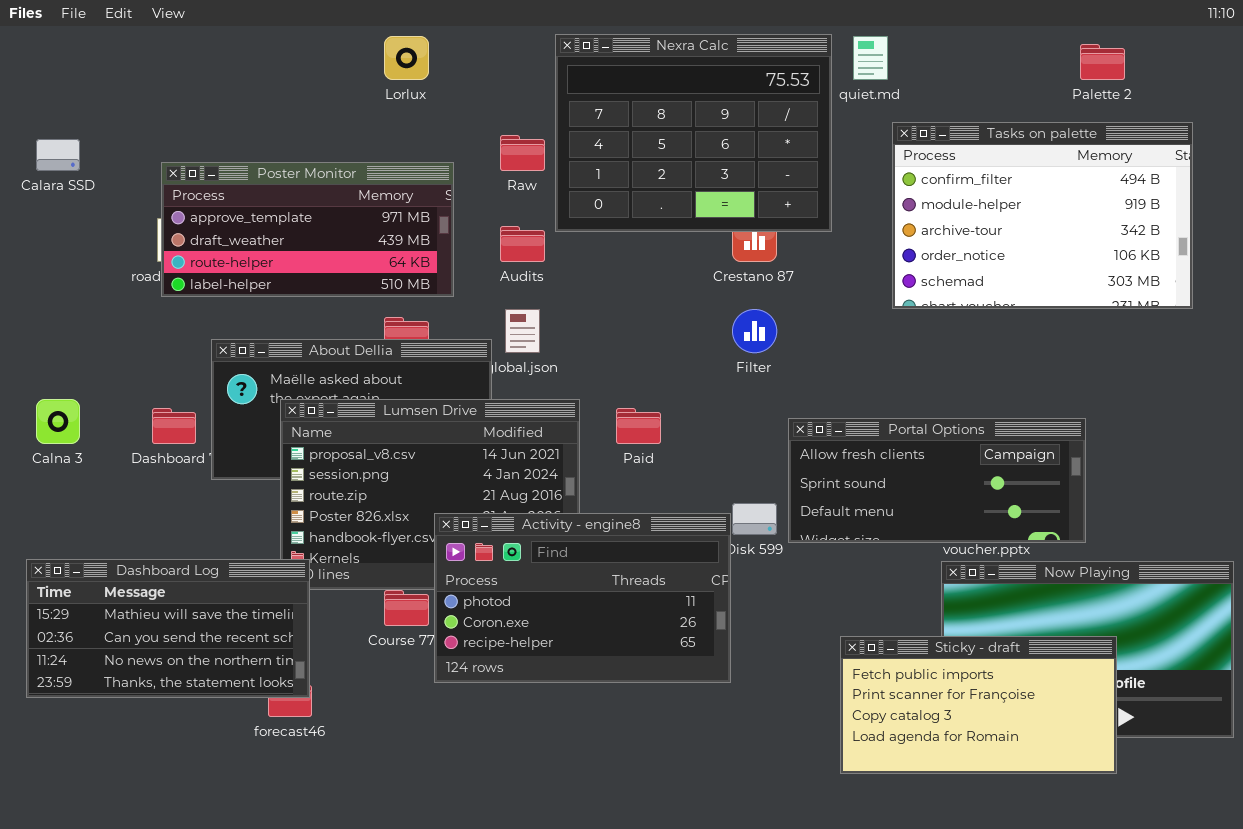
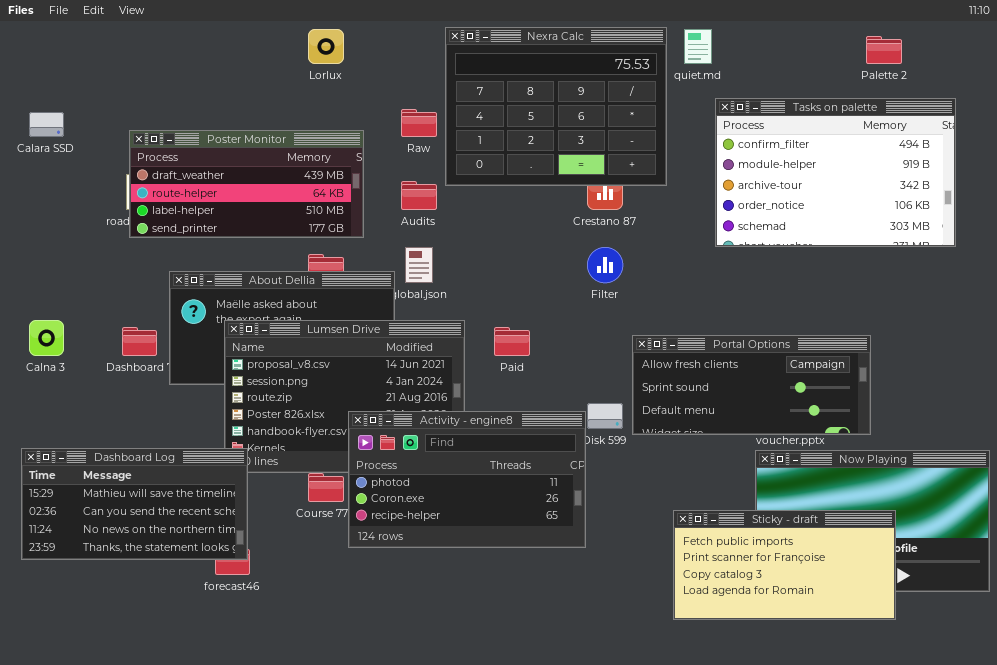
Poster Monitor: [161,162,454,297] -> [129,130,364,238], scrolled down 1 row

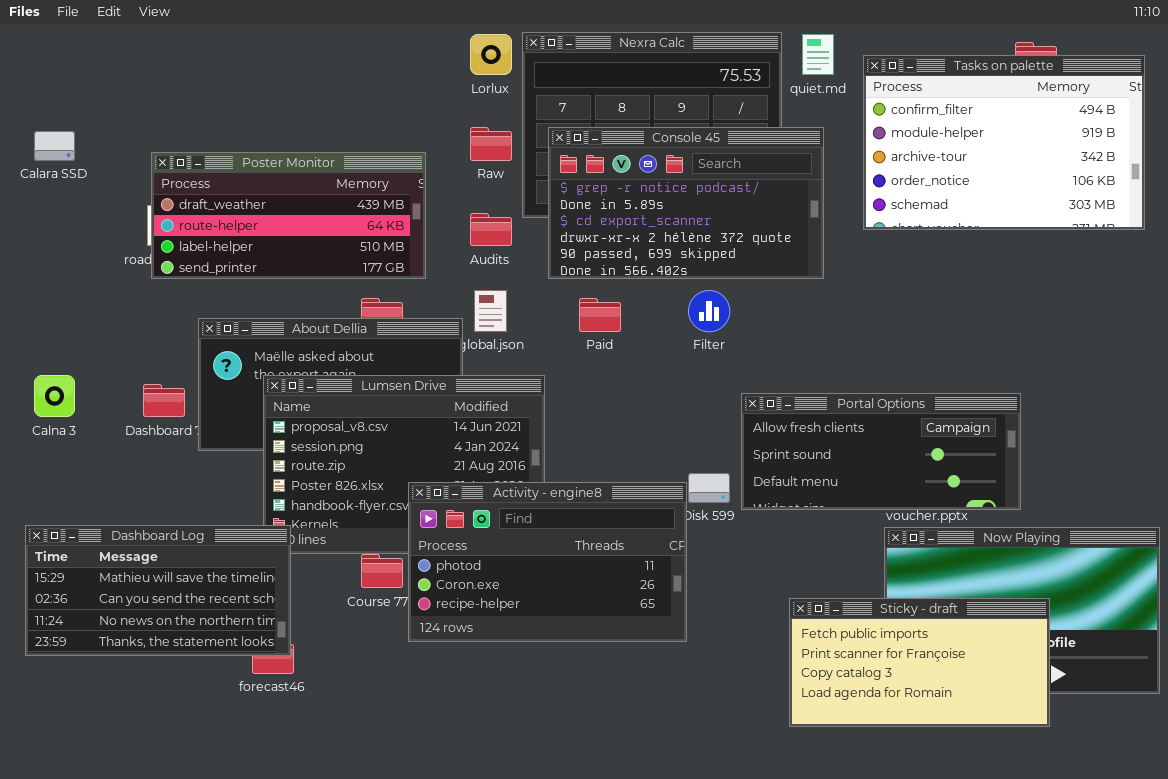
Lorlux: [308,29,344,64] -> [470,34,512,75], moved
Tasks on palette: [715,98,956,247] -> [863,55,1145,230], moved
Console 45: none -> [548,127,824,279], opened
Paid: [494,327,530,356] -> [579,298,621,332], moved

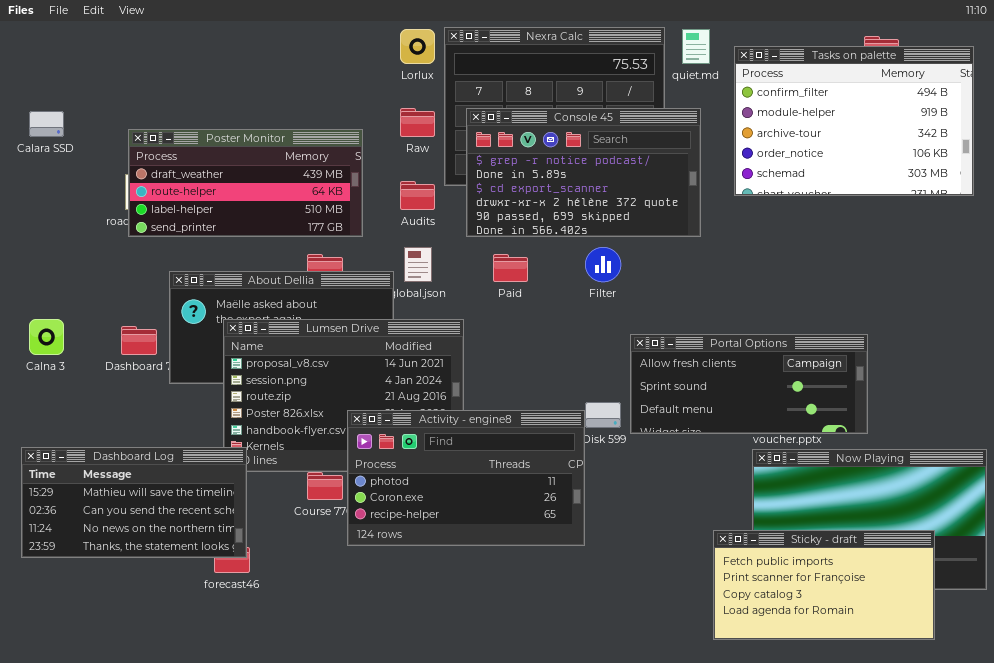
Sticky - draft: [789,598,1050,727] -> [713,530,935,640], moved

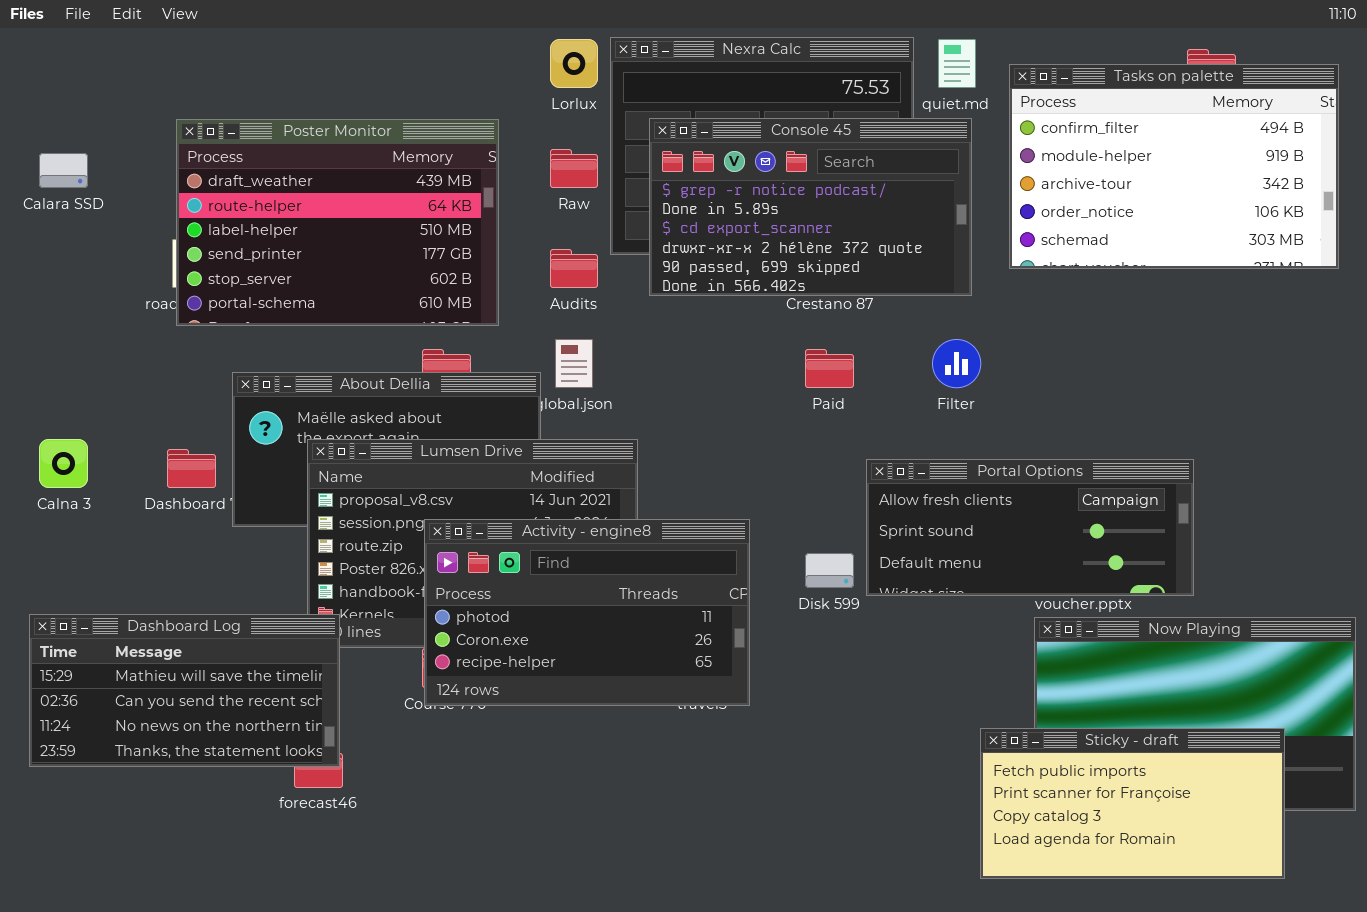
Console 45: [466,108,701,237] -> [649,118,972,296], moved
Poster Monitor: [128,129,363,237] -> [176,119,499,326], resized
Filter: [585,247,621,282] -> [932,339,981,388], moved
Paid: [493,254,528,282] -> [805,349,854,388], moved
Activity - engine8: [347,410,585,546] -> [424,519,750,706], moved

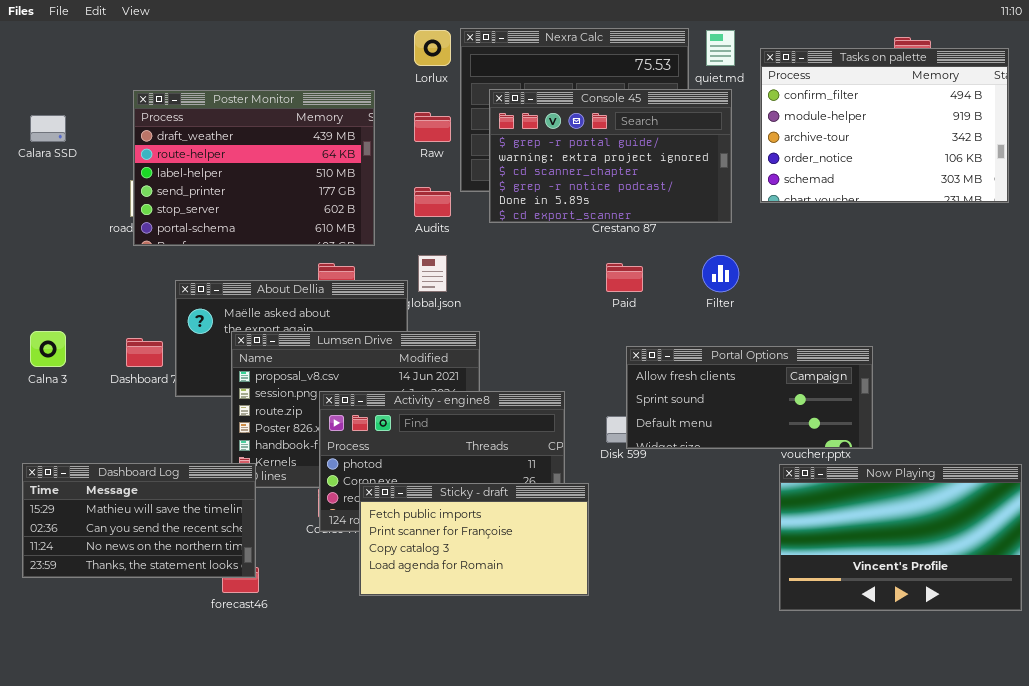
Console 45: [649,118,972,296] -> [489,89,732,223], scrolled up 3 rows
Portal Options: [866,459,1194,596] -> [626,346,873,449], moved
Sticky - draft: [980,728,1285,879] -> [359,483,589,596], moved

